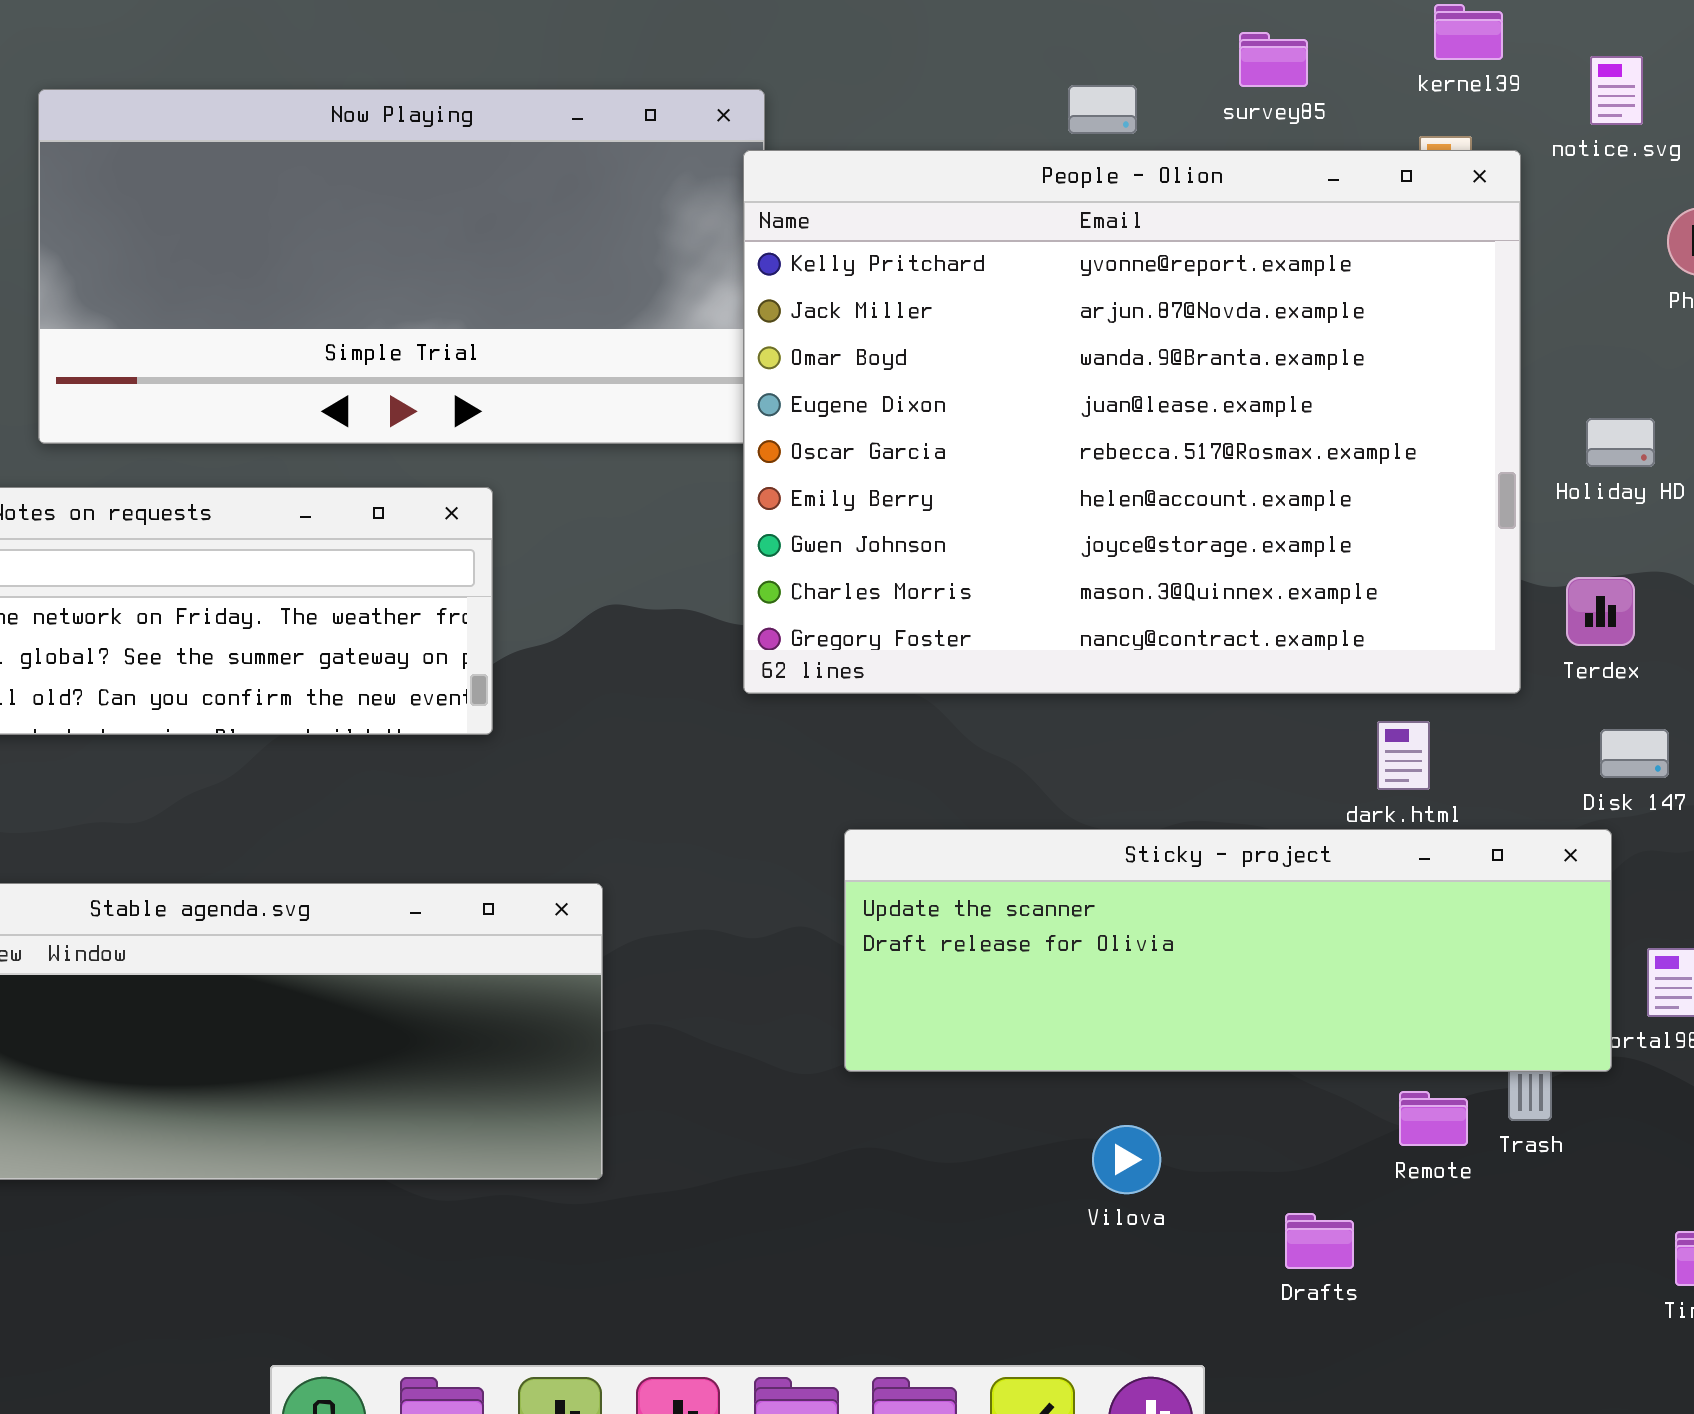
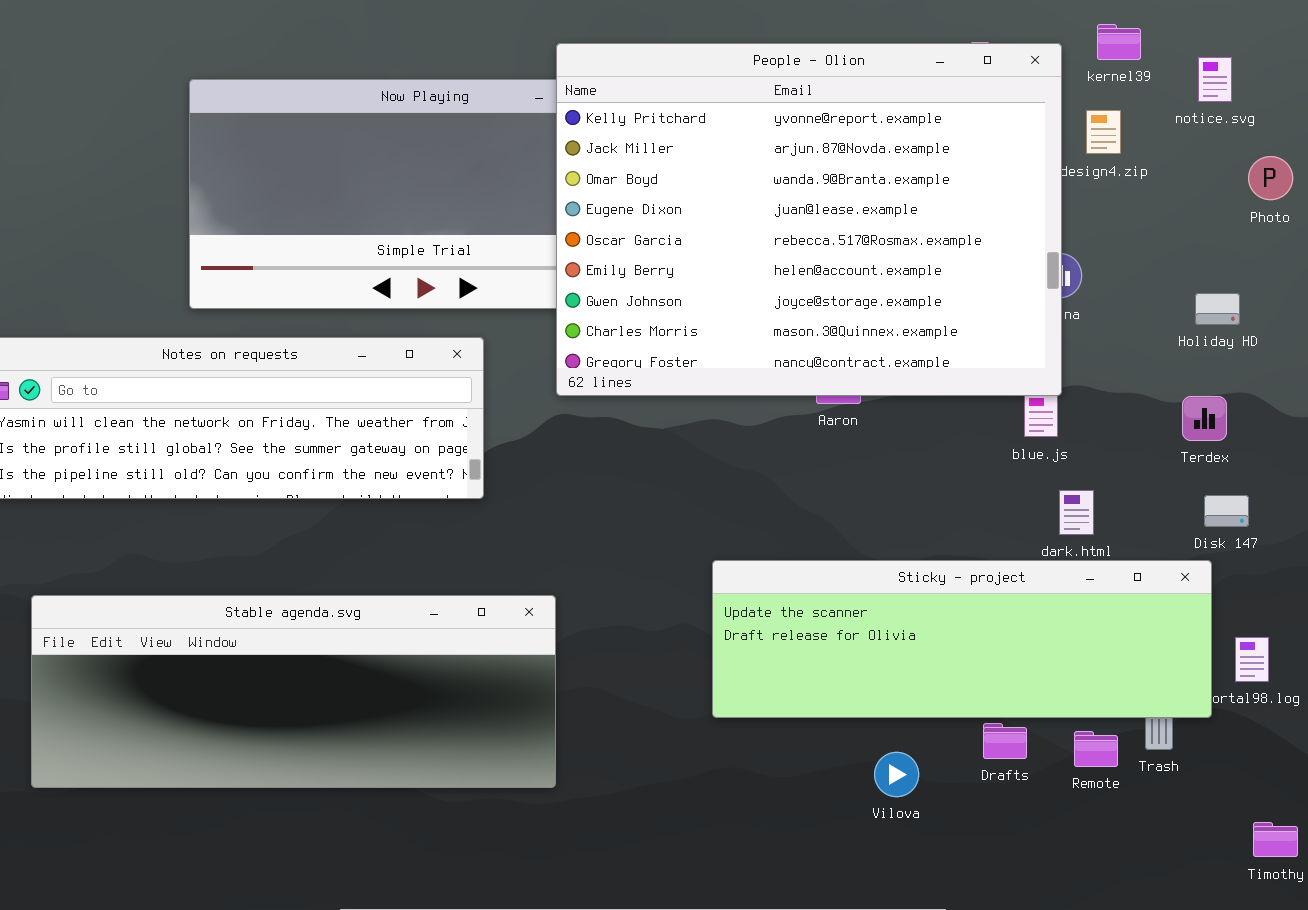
People - Olion: [743,150,1521,694] -> [556,43,1062,396], moved
Drafts: [1285,1213,1354,1269] -> [983,723,1027,759], moved

